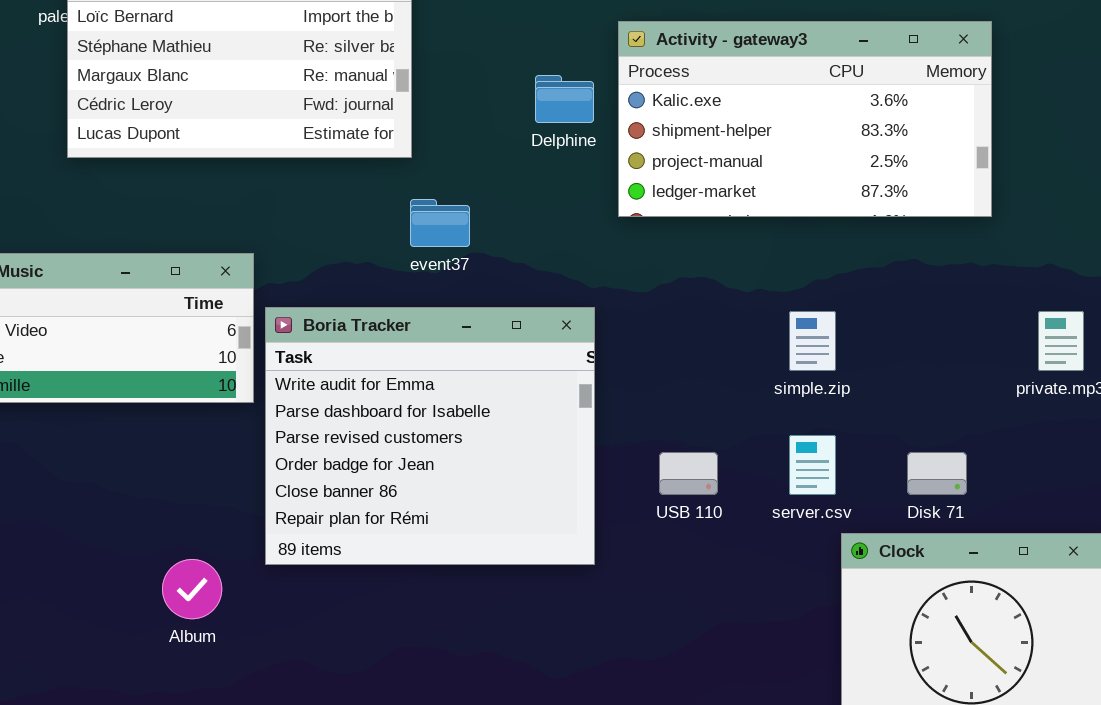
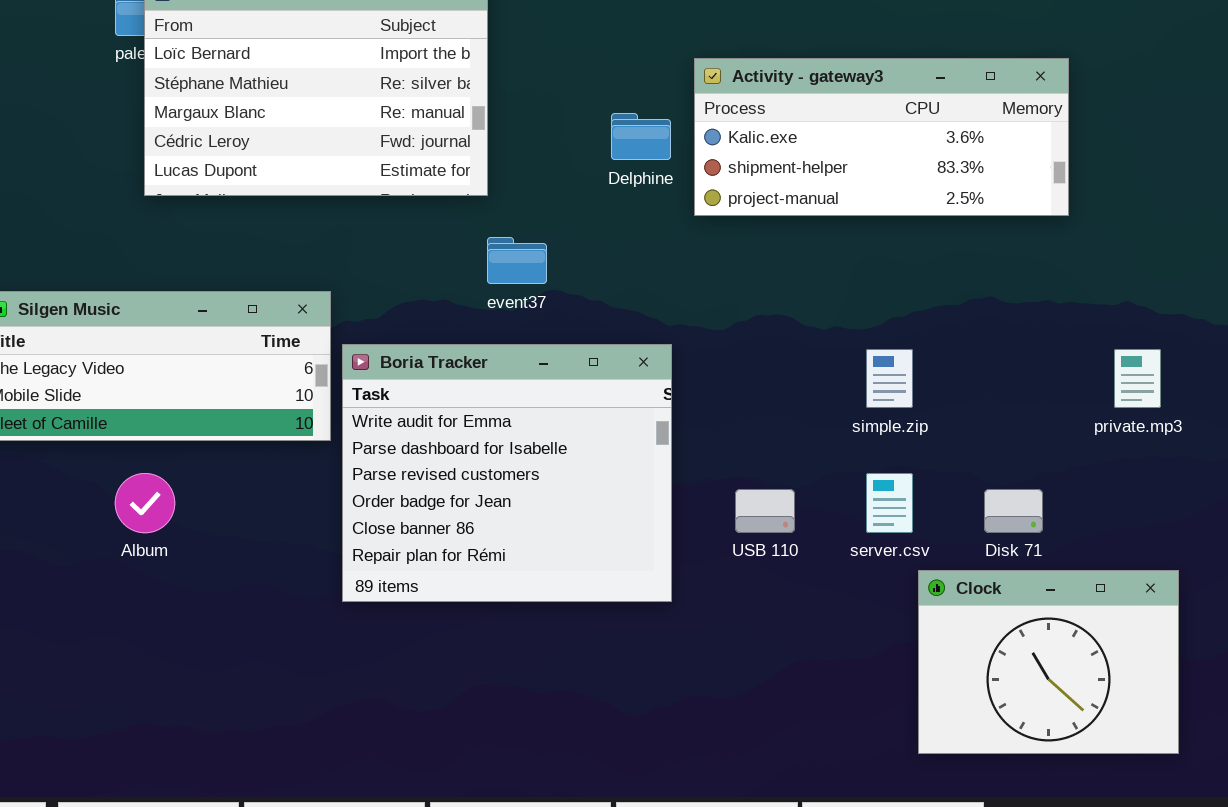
Activity - gateway3: [618,21,992,217] -> [694,58,1069,216], resized
Album: [162,559,222,619] -> [115,473,175,533], moved

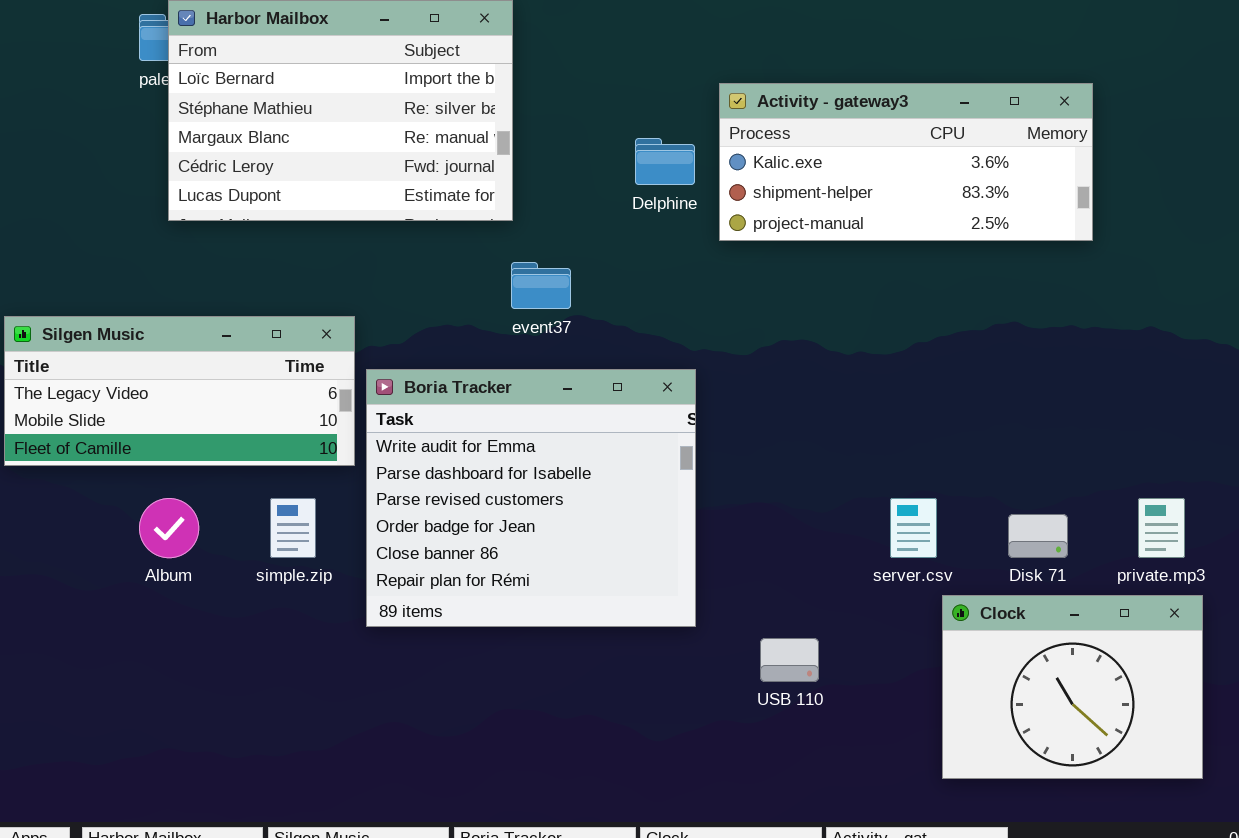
simple.zip: [866,349,913,408] -> [270,498,316,558], moved
private.mp3: [1114,349,1161,408] -> [1138,498,1185,558], moved
USB 110: [735,489,795,533] -> [760,638,819,682], moved

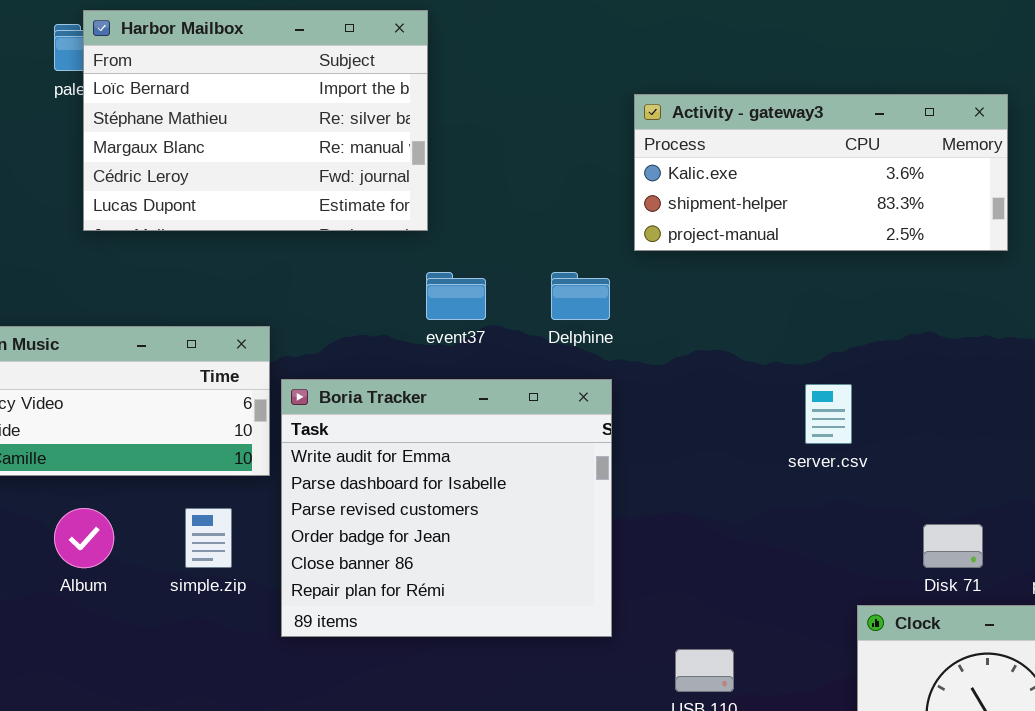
Delphine: [635,138,695,185] -> [551,272,610,320], moved
server.csv: [890,498,937,558] -> [805,384,852,444], moved

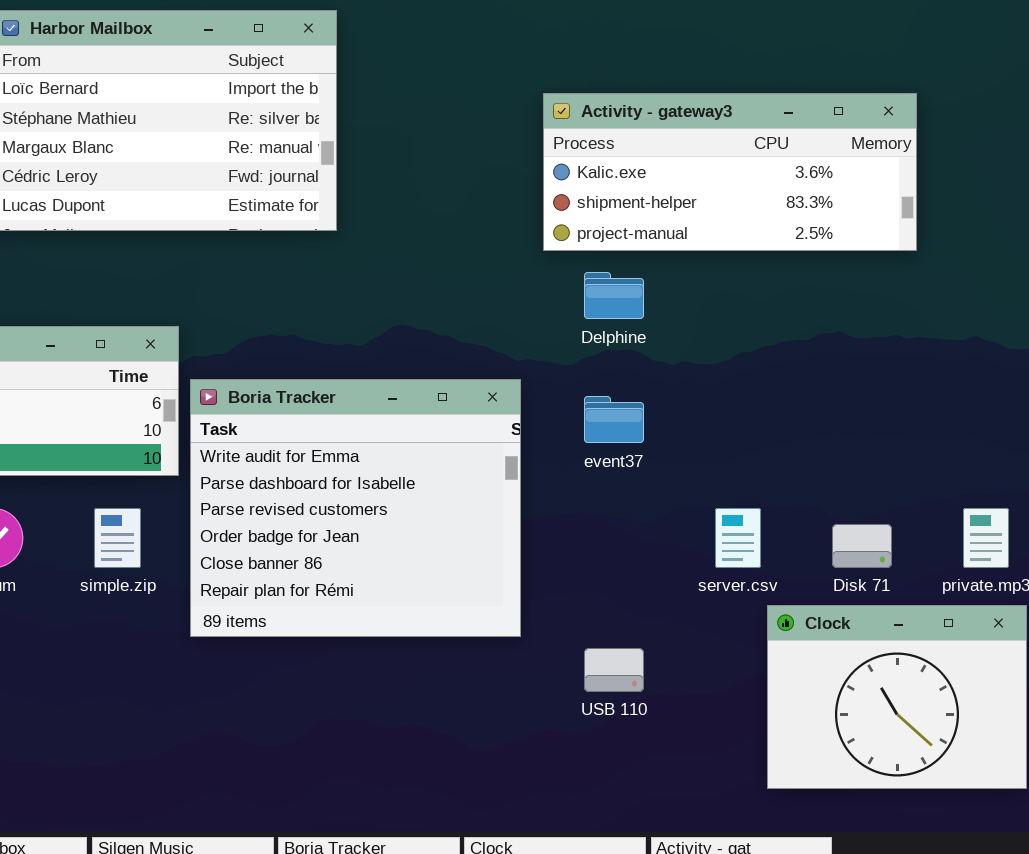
event37: [426,272,486,320] -> [584,396,644,443], moved
Delphine: [551,272,610,320] -> [584,272,644,319], moved
server.csv: [805,384,852,444] -> [715,508,761,568], moved

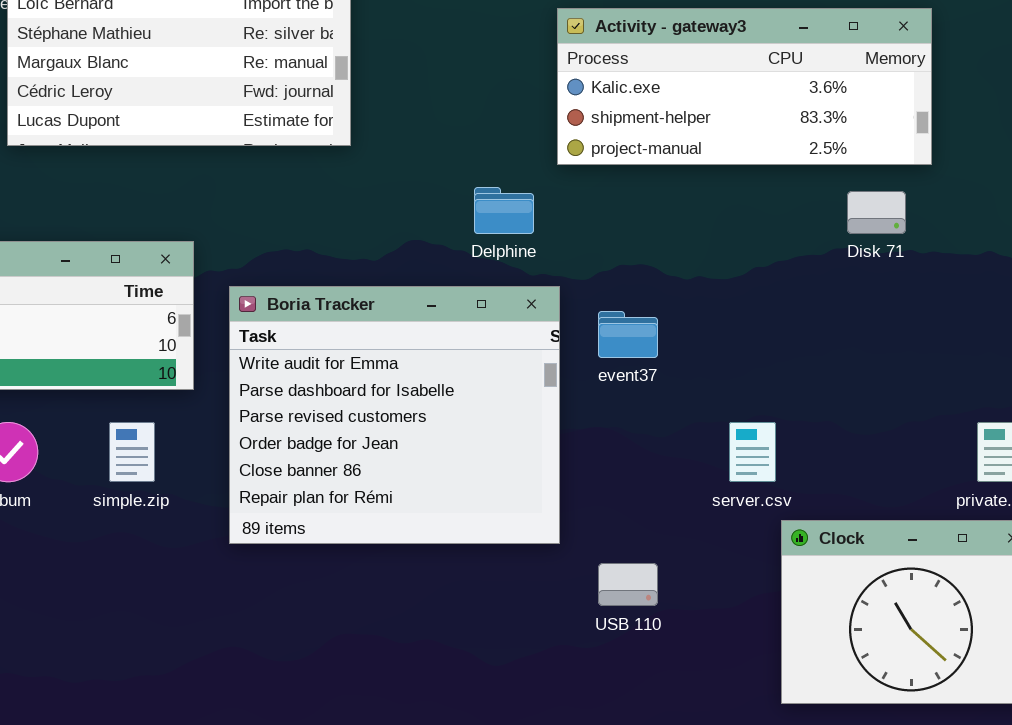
Delphine: [584,272,644,319] -> [474,187,534,234], moved
Boria Tracker: [190,379,521,637] -> [229,286,560,544], moved
Disk 71: [832,524,892,568] -> [847,191,906,234], moved

